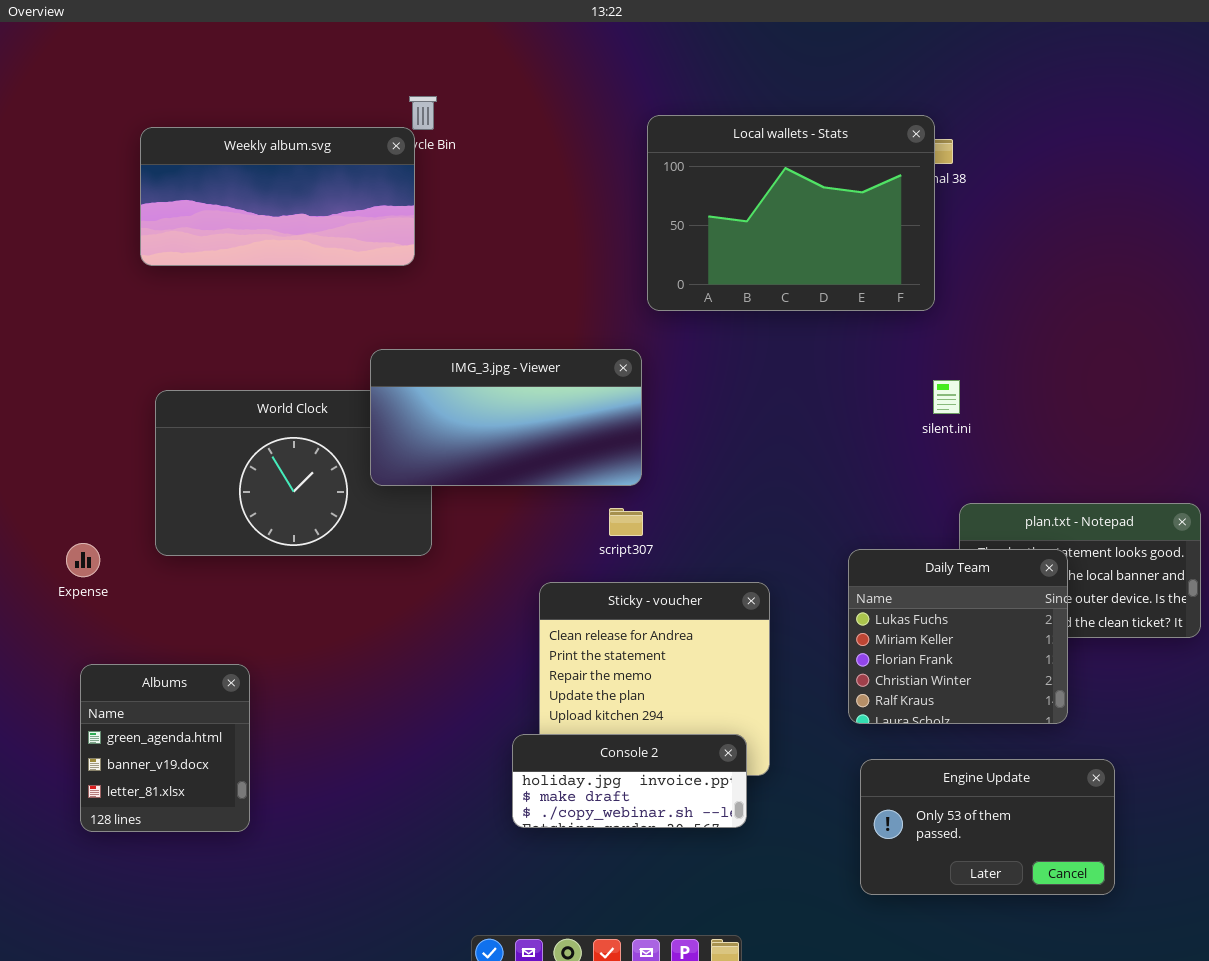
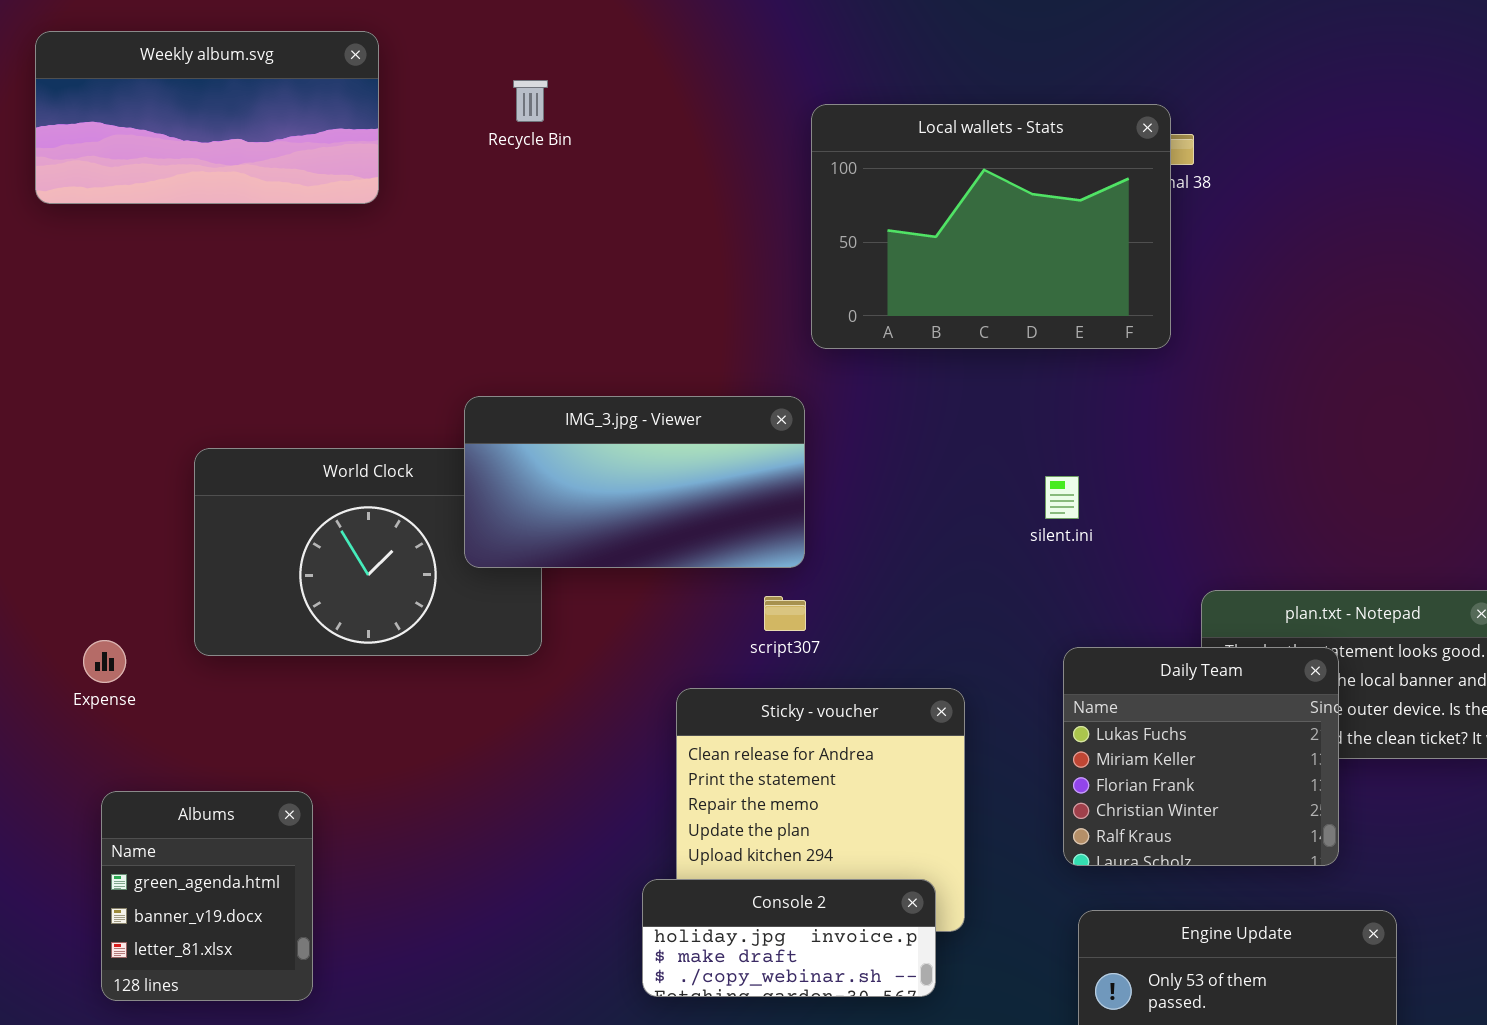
Weekly album.svg: [140,127,415,266] -> [35,31,379,204], moved
silent.ini: [933,380,960,414] -> [1045,476,1079,519], moved

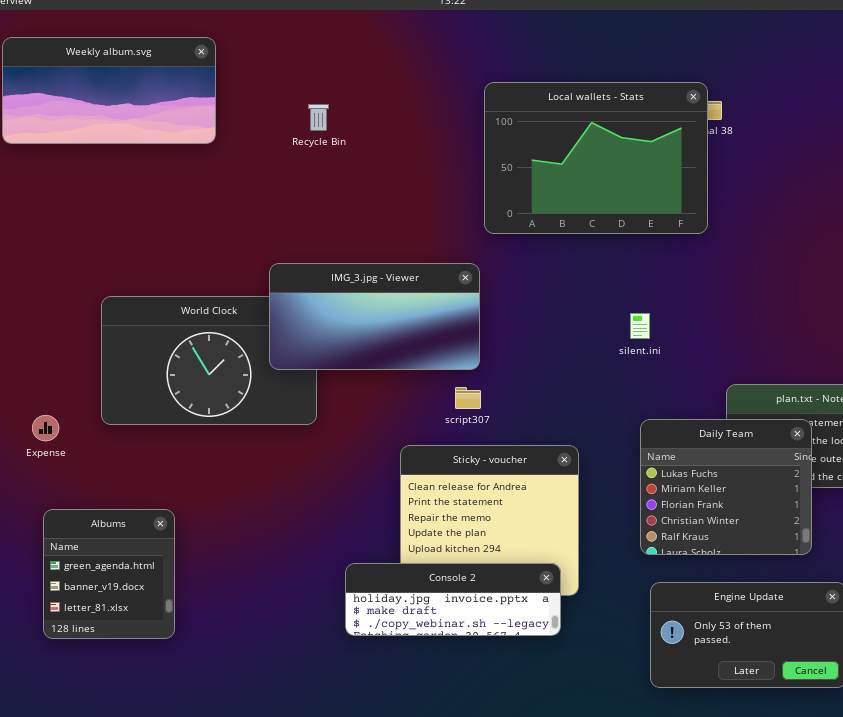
Recycle Bin: [513,80,548,122] -> [308,104,329,131], moved
Console 2: [642,879,936,997] -> [345,563,561,636], resized

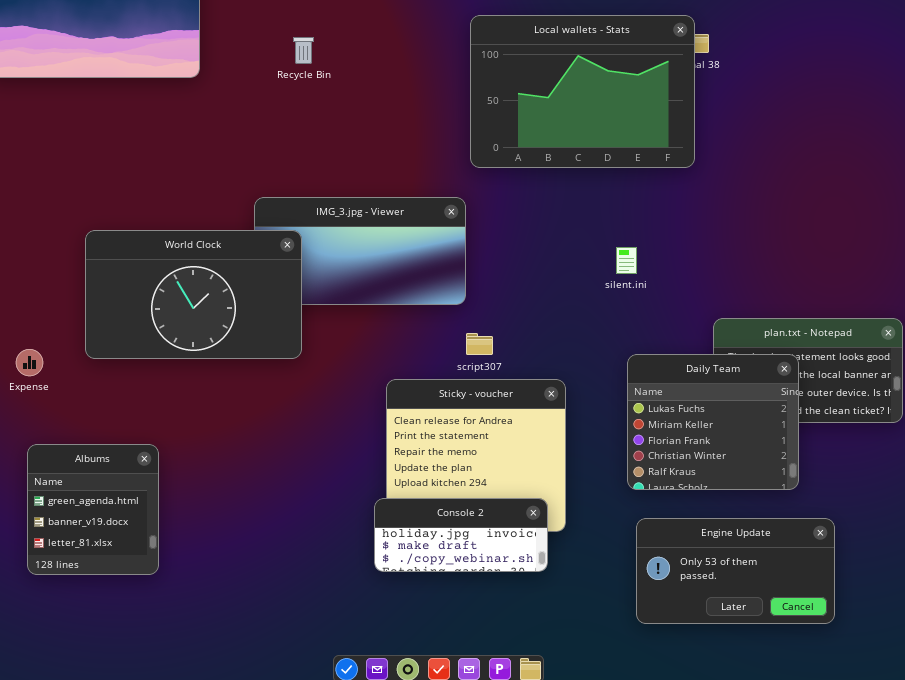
World Clock: [101,296,317,425] -> [85,230,302,359], raised
script307: [455,387,481,409] -> [466,333,493,355], moved
Console 2: [345,563,561,636] -> [374,498,548,572], resized

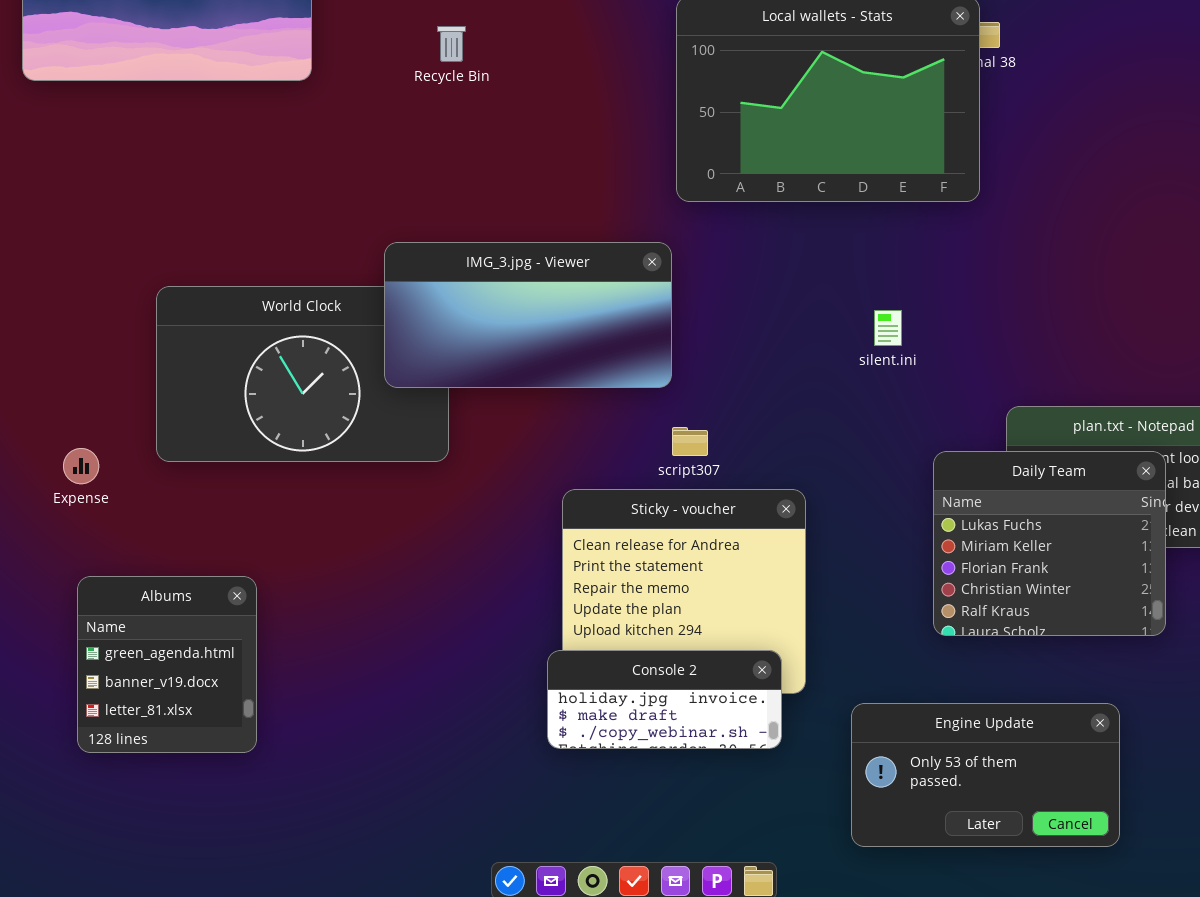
IMG_3.jpg - Viewer: [254,197,466,305] -> [384,242,672,388], raised
Daily Team: [627,354,799,490] -> [933,451,1166,636], moved
Engine Update: [636,518,835,624] -> [851,703,1120,847], moved

